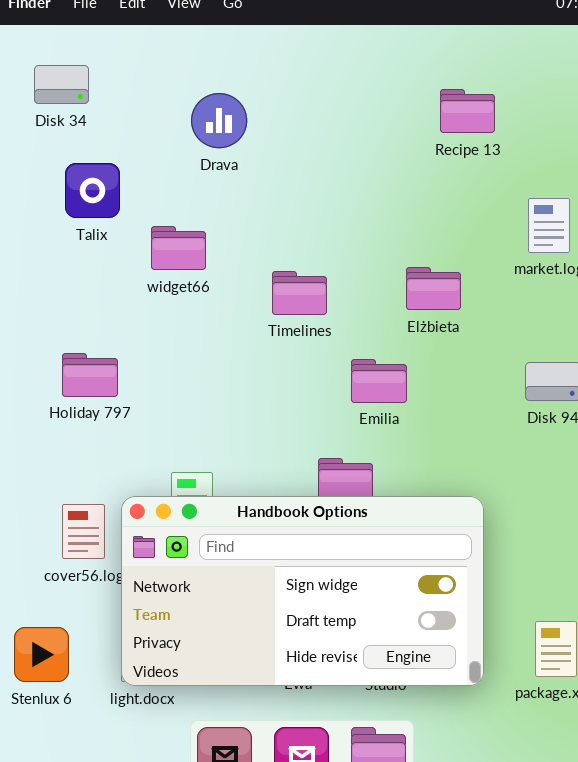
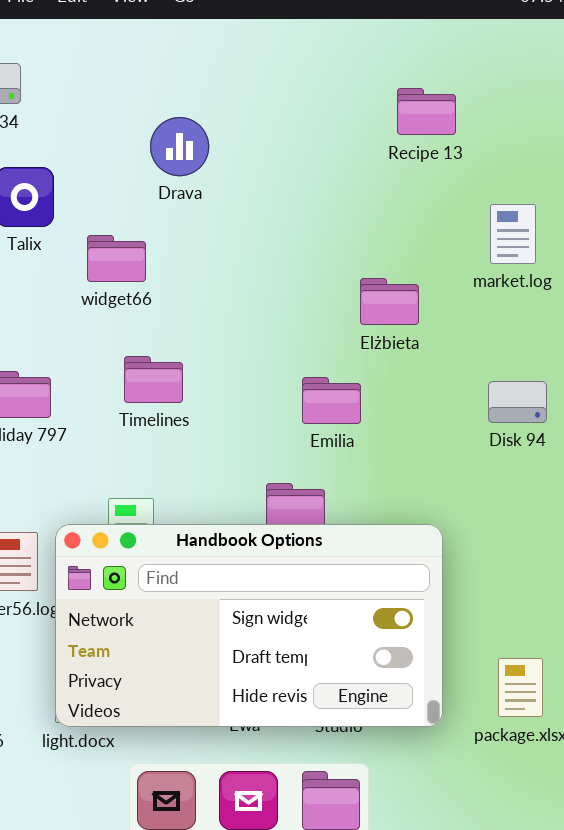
Drava: [191,93,247,148] -> [150,117,209,176], moved
Timelines: [272,271,327,315] -> [124,356,183,403], moved

